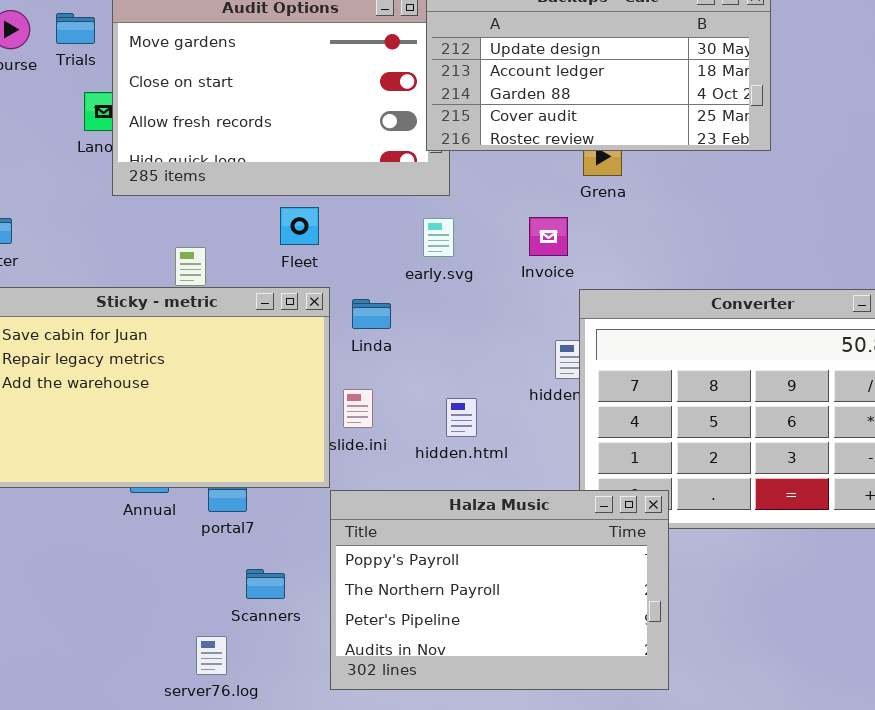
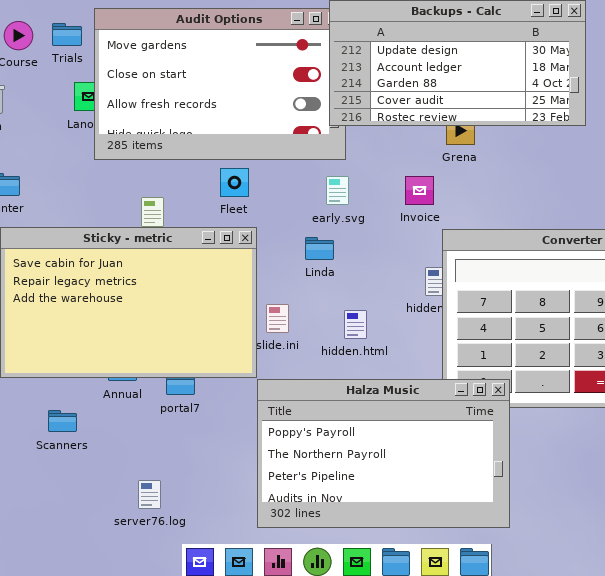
Linda: [352,299,391,329] -> [305,237,334,260], moved
Scanners: [246,569,285,599] -> [48,410,77,432], moved
server76.log: [196,636,227,675] -> [138,480,161,509], moved

